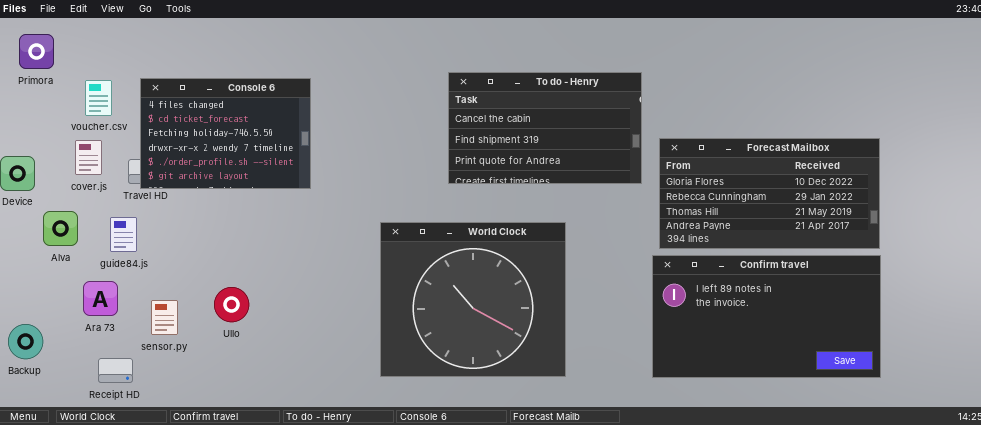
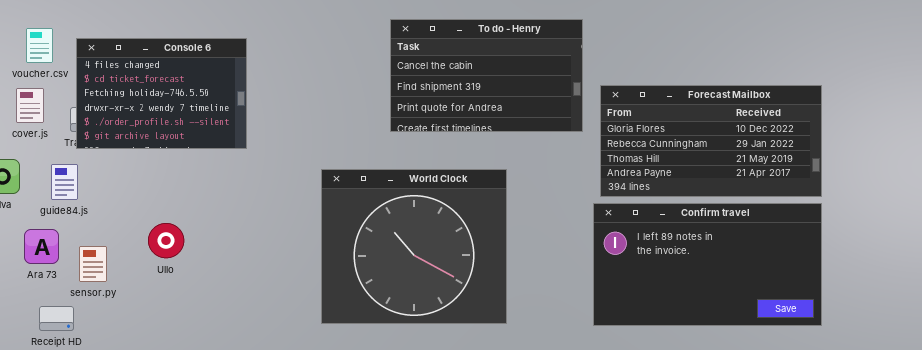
Console 6: [140,78,311,189] -> [76,38,247,149], moved
Ullo: [214,287,249,322] -> [148,223,184,258], moved
sensor.py: [151,300,178,335] -> [79,246,107,282], moved

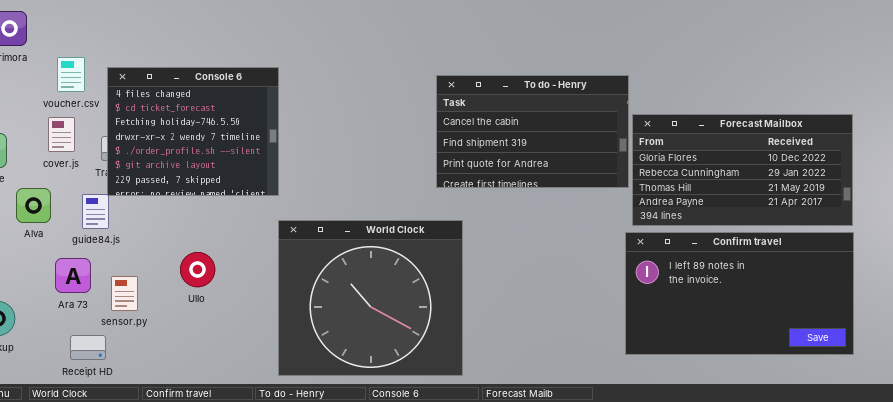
To do - Henry: [390,19,583,132] -> [436,75,629,188], moved
Console 6: [76,38,247,149] -> [107,67,279,196], resized
World Clock: [321,169,507,324] -> [278,220,463,376], moved

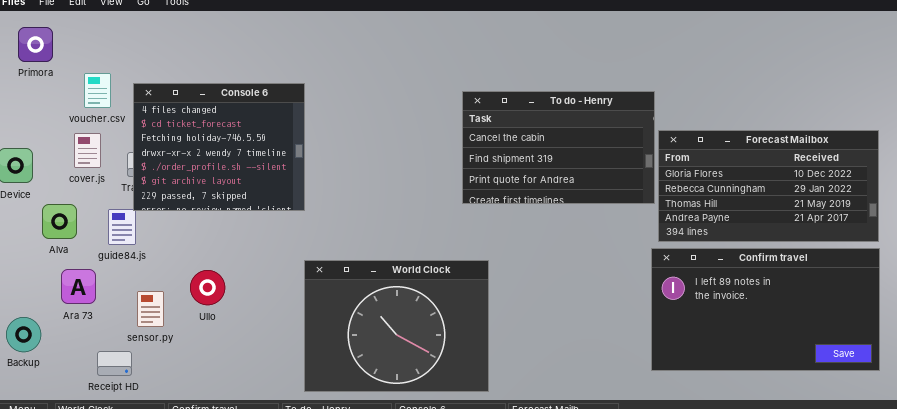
World Clock: [278,220,463,376] -> [304,260,489,392], resized
Ullo: [180,252,215,287] -> [190,270,225,305], moved
Ara 73: [55,258,91,293] -> [61,269,96,304], moved

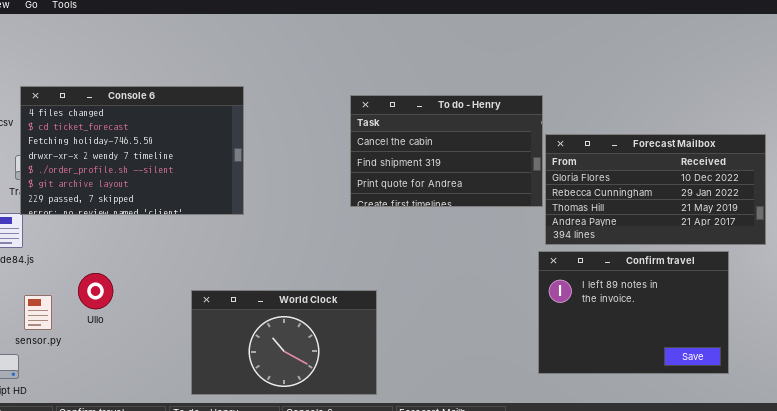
Console 6: [133,83,305,211] -> [20,86,244,215], resized
Confirm travel: [651,248,880,371] -> [538,251,729,374], resized
World Clock: [304,260,489,392] -> [191,290,377,395], resized

